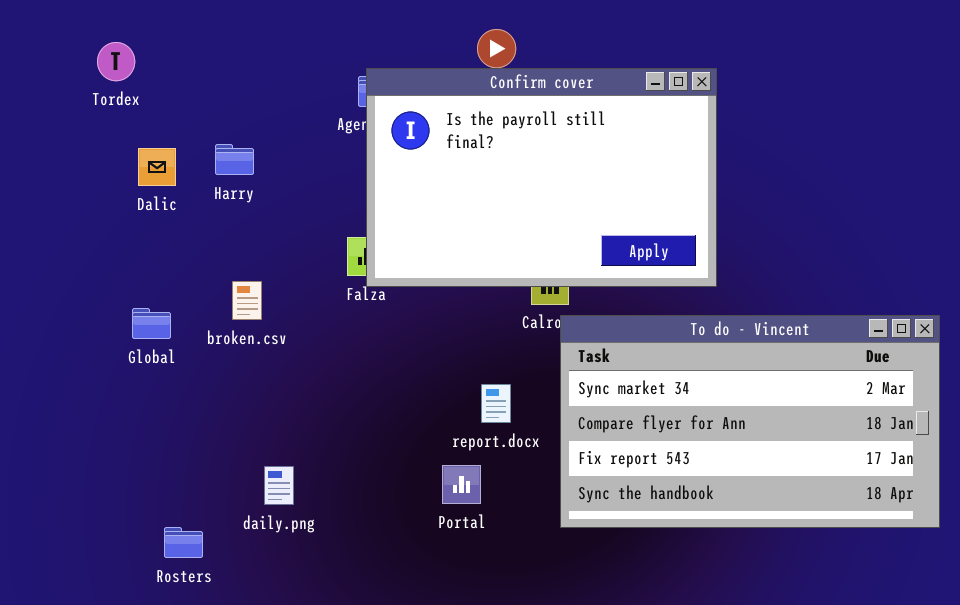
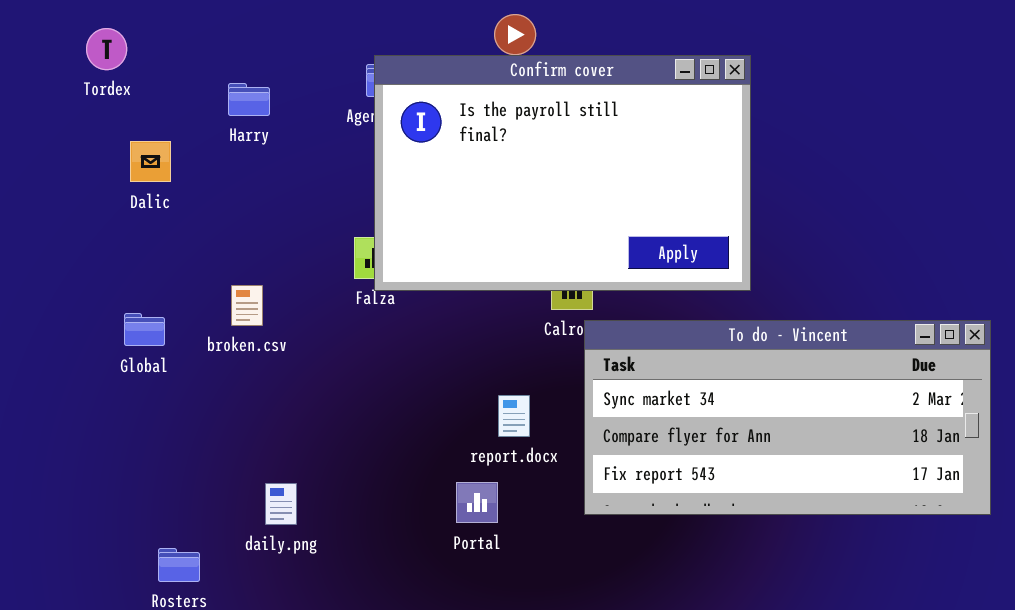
Harry: [215,144,254,175] -> [228,83,270,116], moved
To do - Vincent: [560,315,940,528] -> [584,320,991,515], resized

